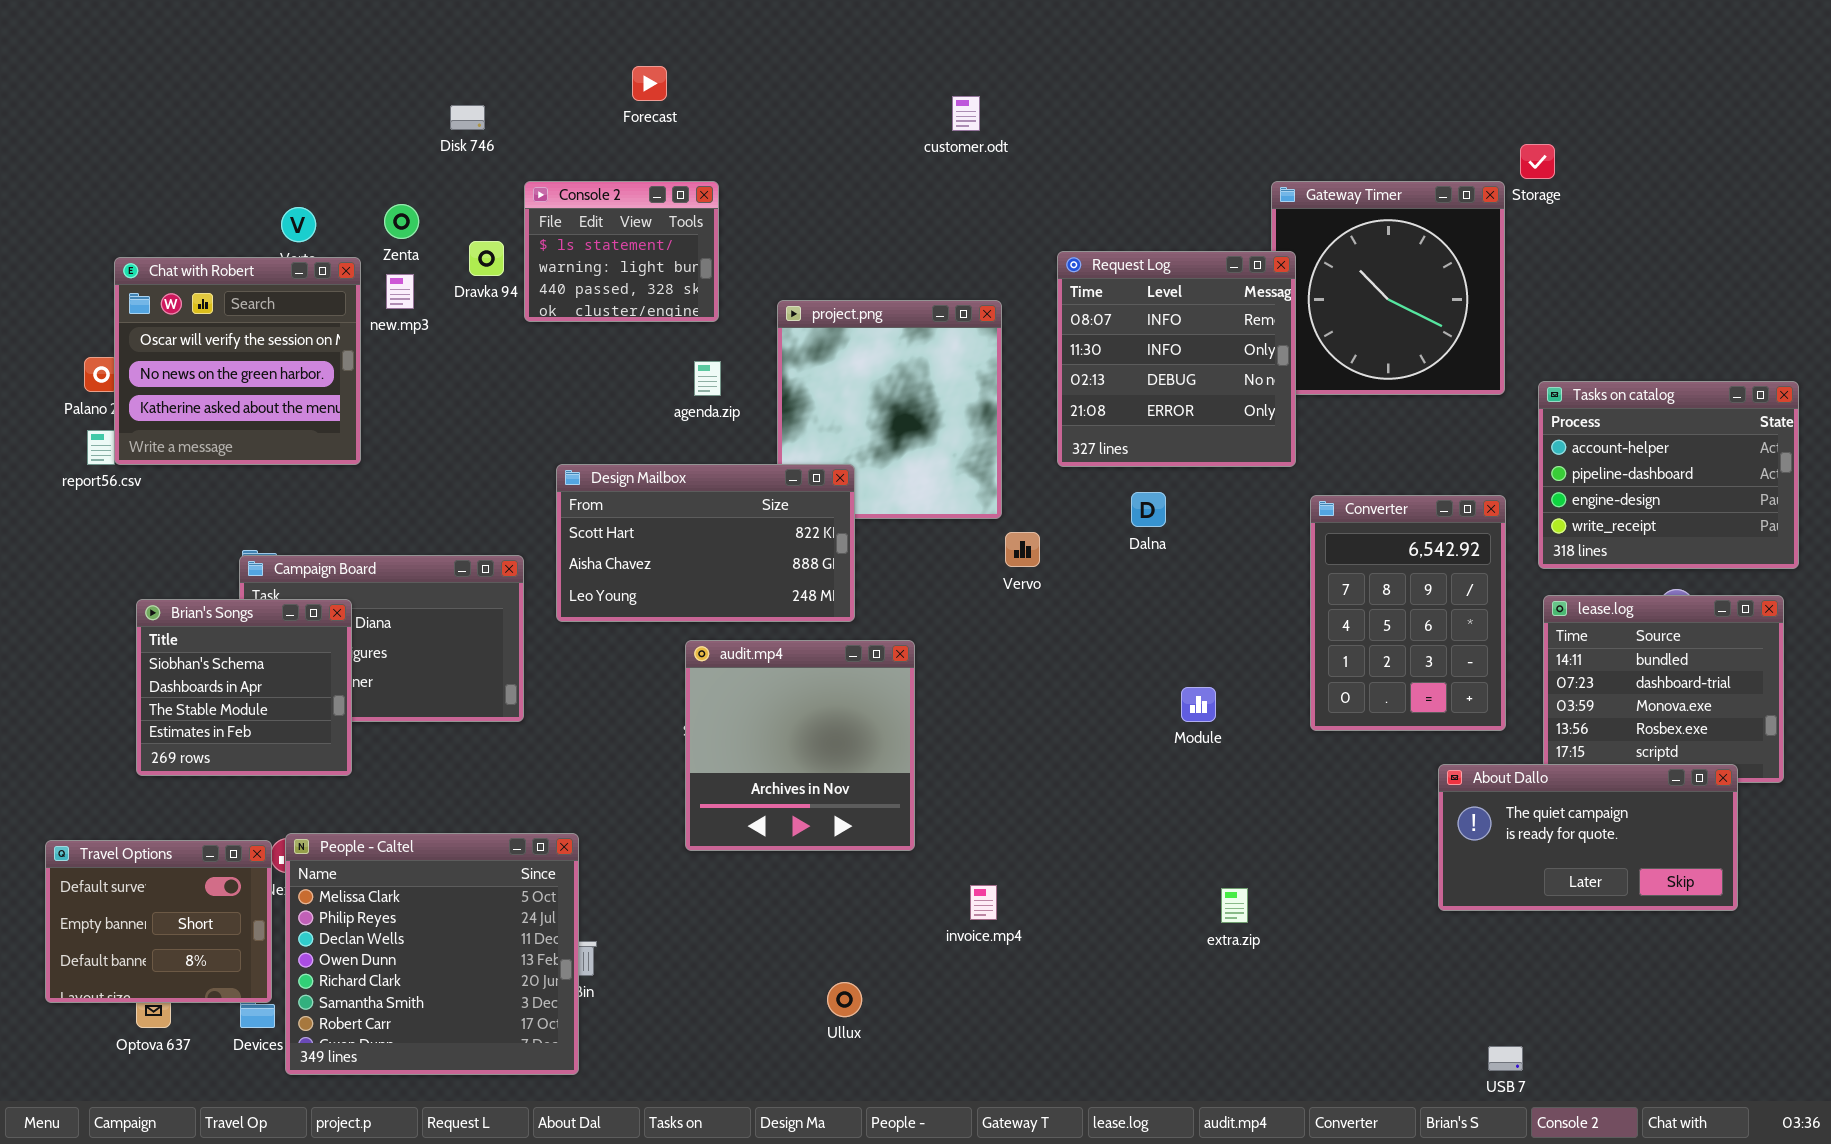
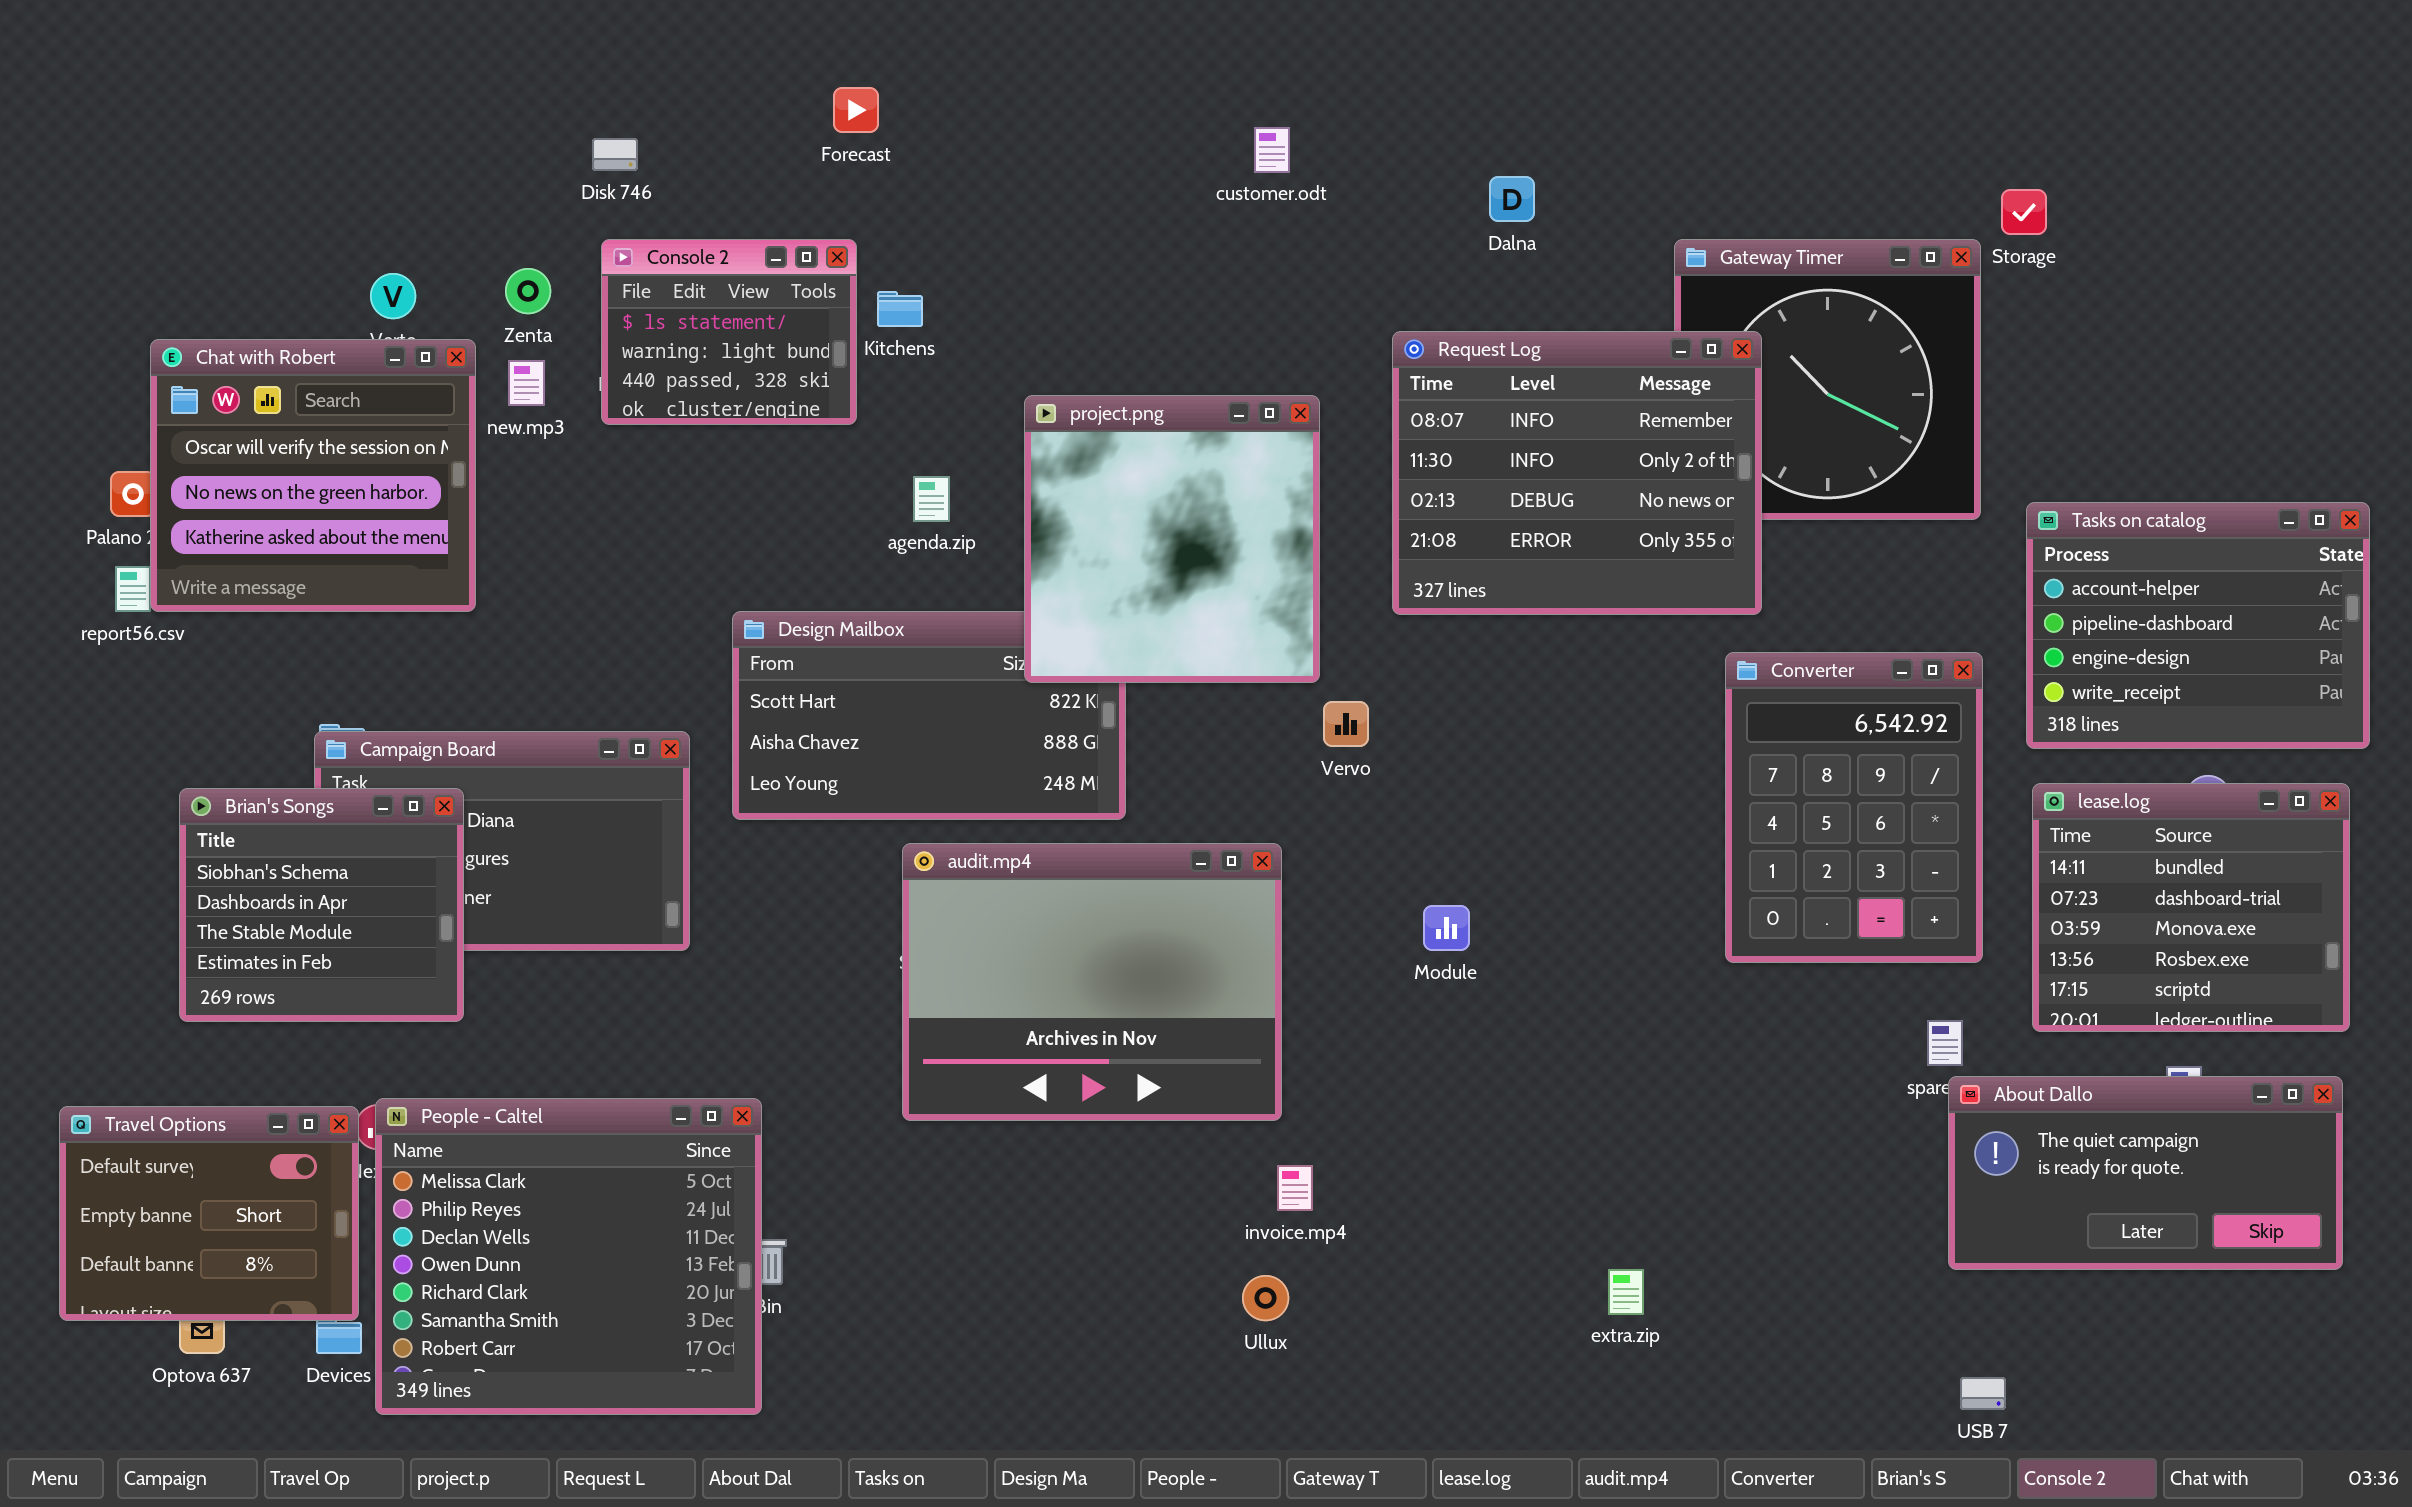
Console 2: [524,181,719,322] -> [601,239,857,425], moved
Request Log: [1057,251,1296,467] -> [1392,331,1762,615], resized
project.png: [777,300,1002,519] -> [1024,395,1320,683], raised
Dalna: [1131,492,1166,527] -> [1489,176,1535,222], moved
audit.mp4: [685,640,915,851] -> [902,843,1282,1121], resized
Module: [1181,687,1216,722] -> [1423,905,1470,951], moved
About Dallo: [1438,764,1738,911] -> [1948,1076,2343,1270], moved
extra.zip: [1221,888,1248,923] -> [1608,1269,1644,1315], moved
Ullux: [827,982,862,1017] -> [1242,1275,1289,1321], moved

